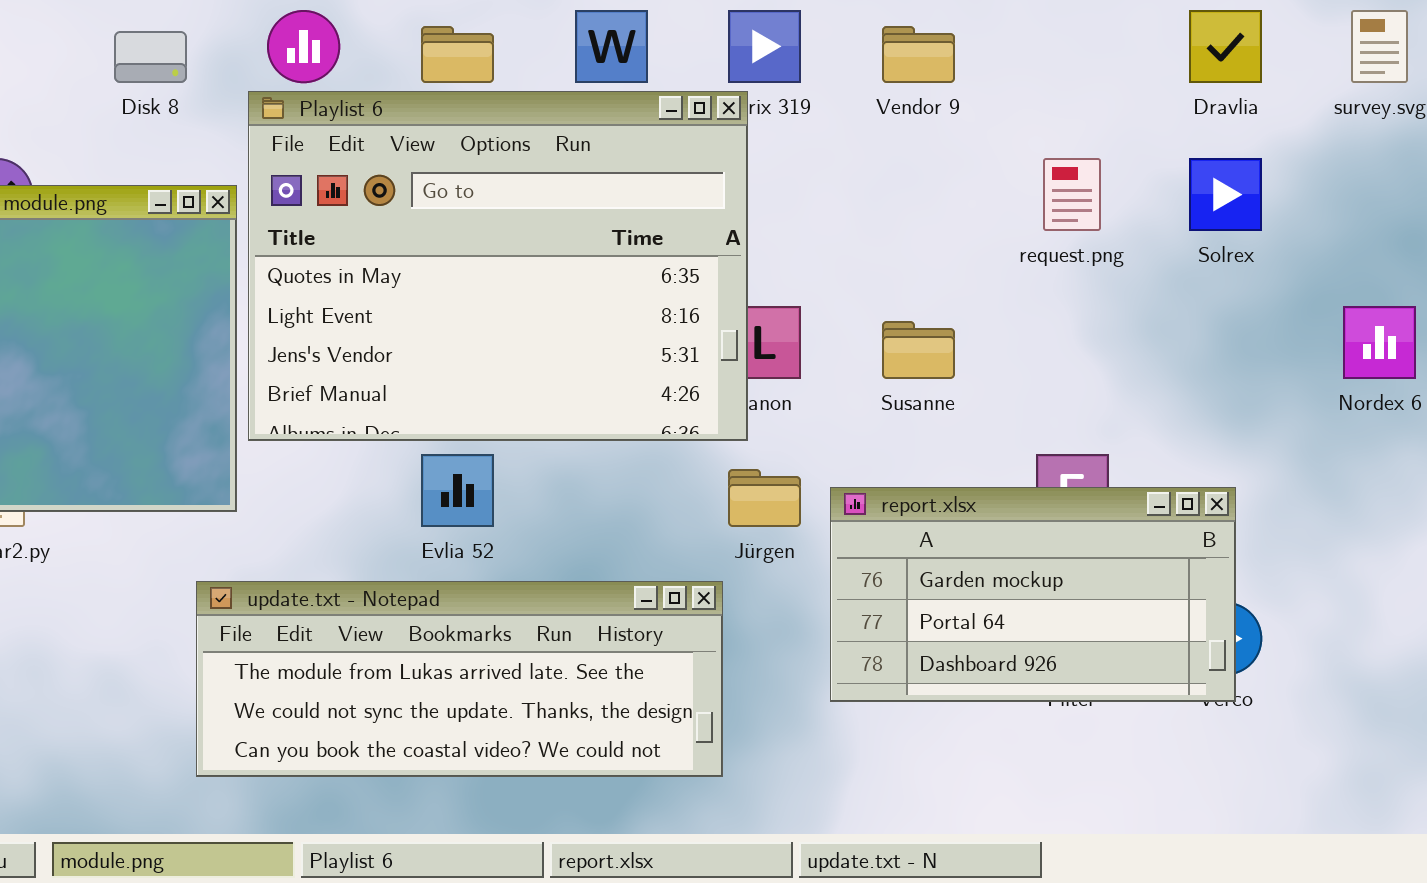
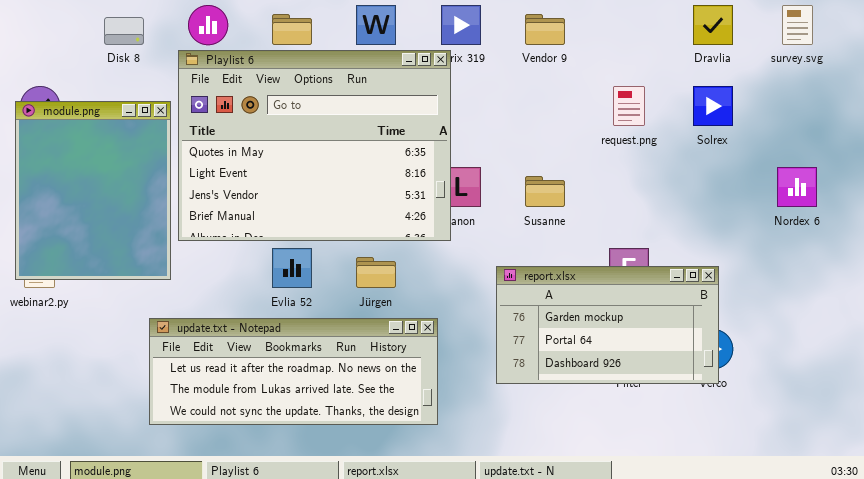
Jürgen: [728,469,801,527] -> [356,257,396,288], moved
update.txt - Notepad: [196,581,723,777] -> [149,318,438,425], scrolled up 1 row

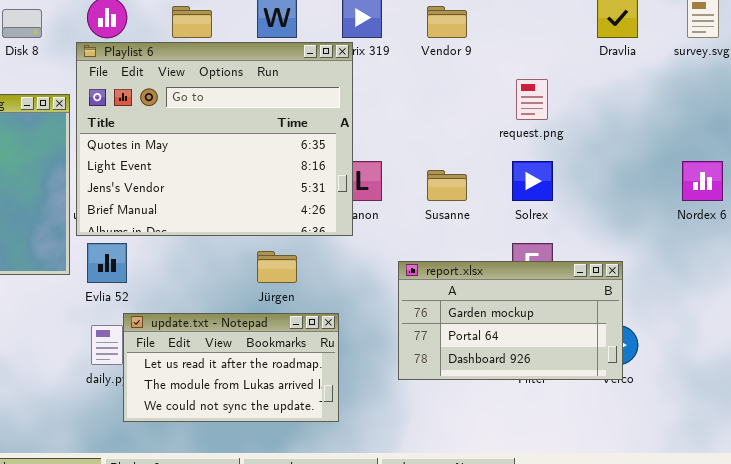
Solrex: [693,86,733,126] -> [512,161,553,201], moved
Evlia 52: [272,248,312,288] -> [87,243,127,283], moved
update.txt - Notepad: [149,318,438,425] -> [123,313,339,422], resized

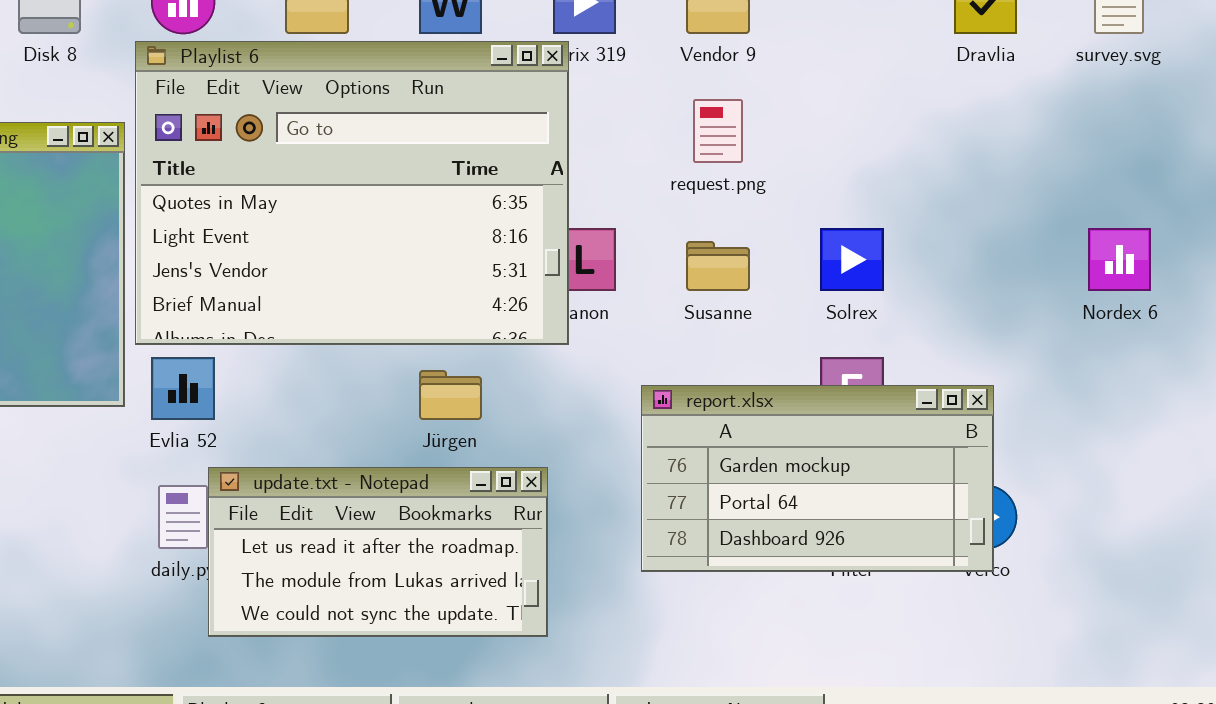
request.png: [516,79,548,120] -> [693,99,743,163], moved

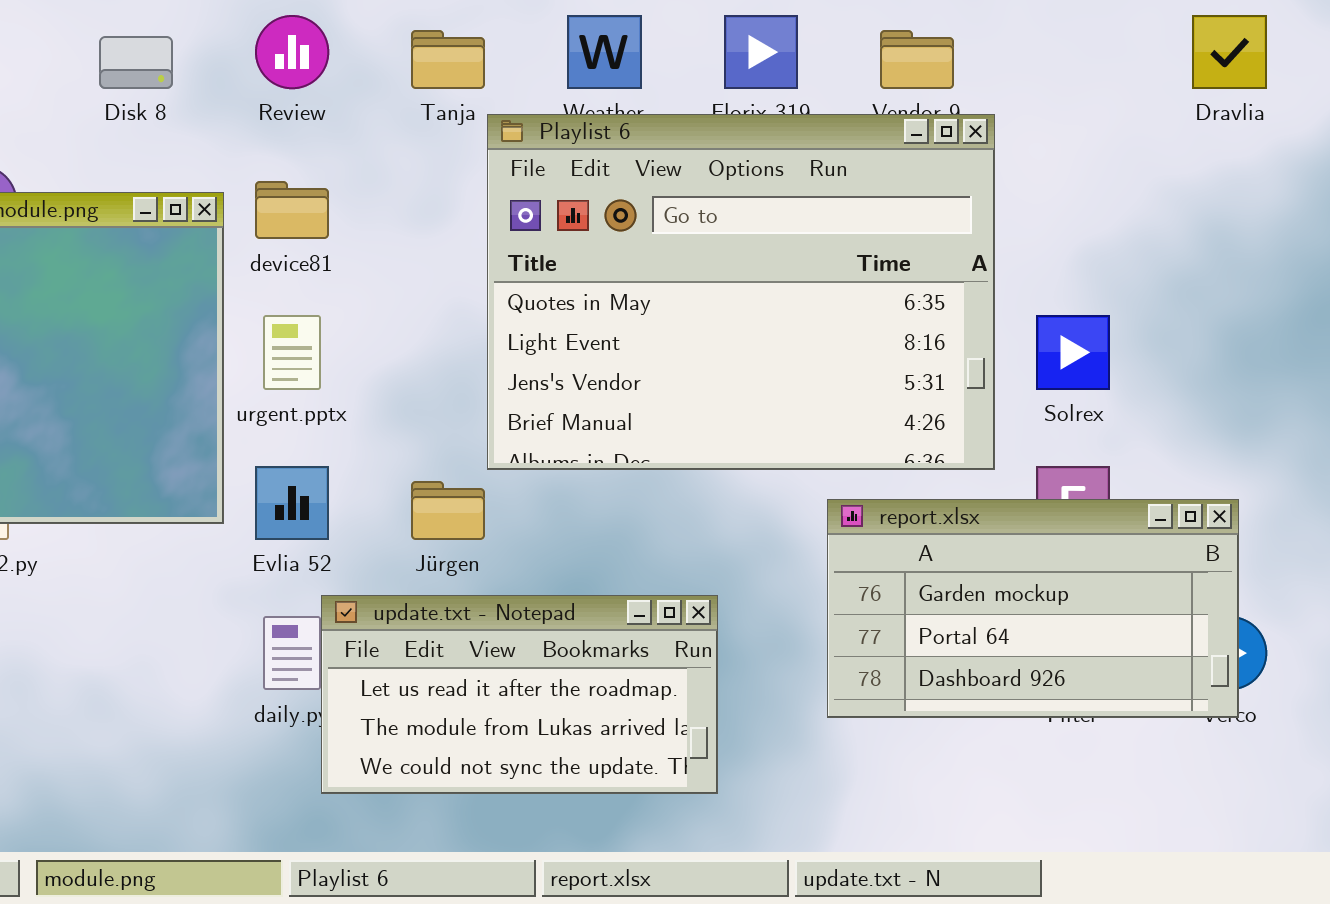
Playlist 6: [135,41,569,345] -> [487,114,995,470], moved
Jürgen: [419,370,482,420] -> [411,481,485,540], moved

